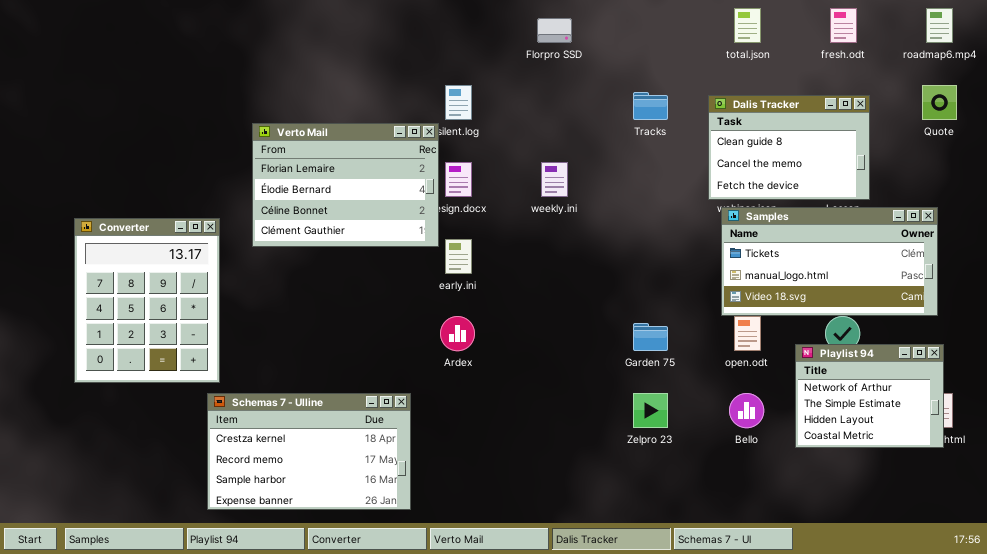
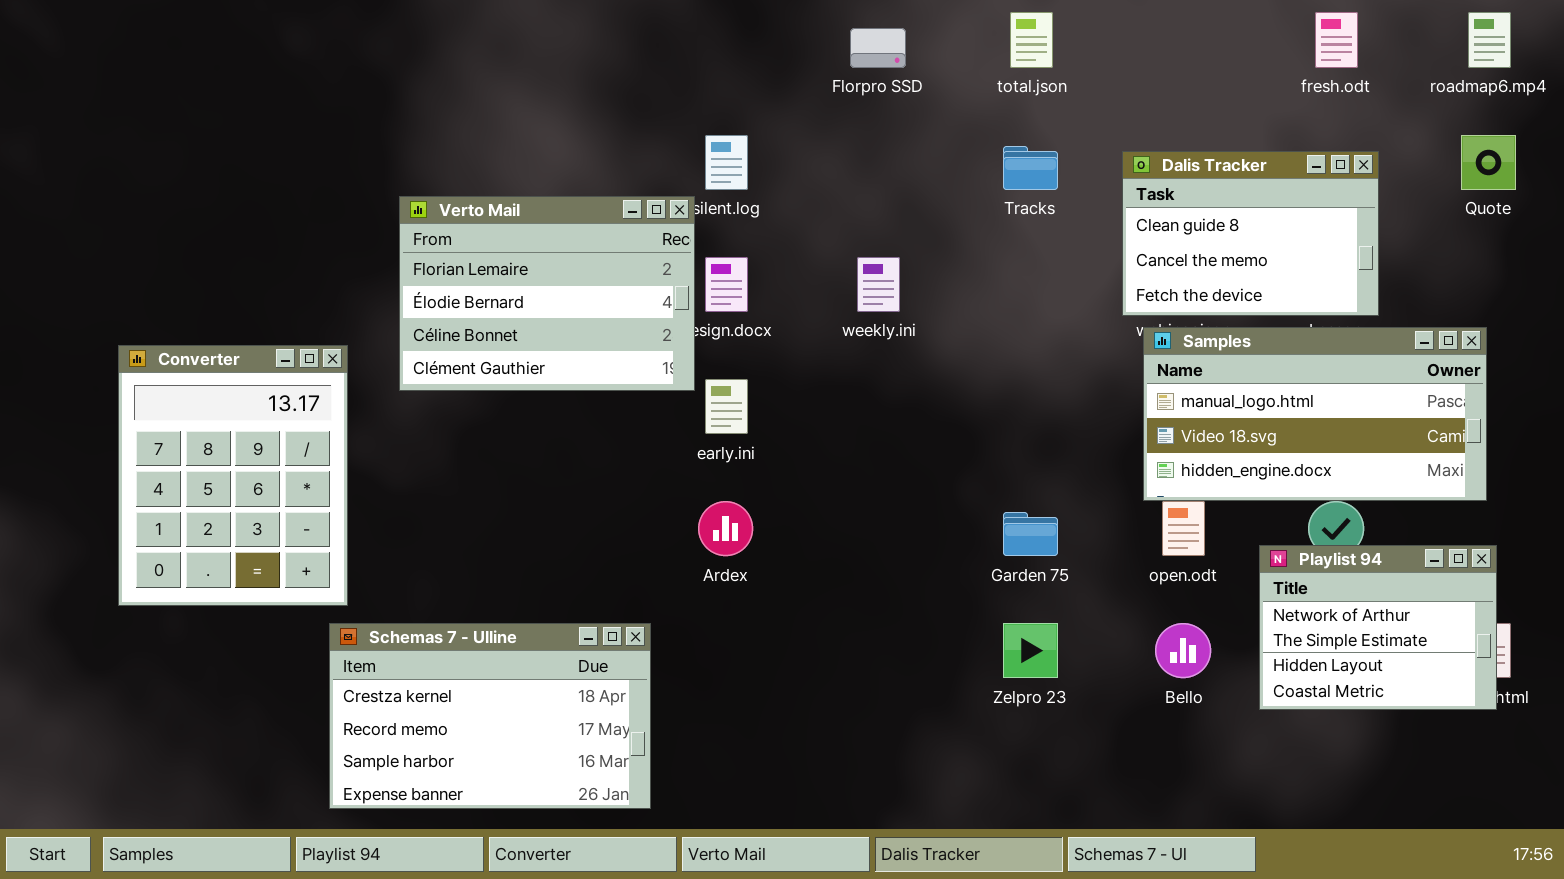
total.json: [734,8,761,43] -> [1010,12,1053,68], moved
Samples: [721,207,938,316] -> [1143,327,1487,501], scrolled down 1 row

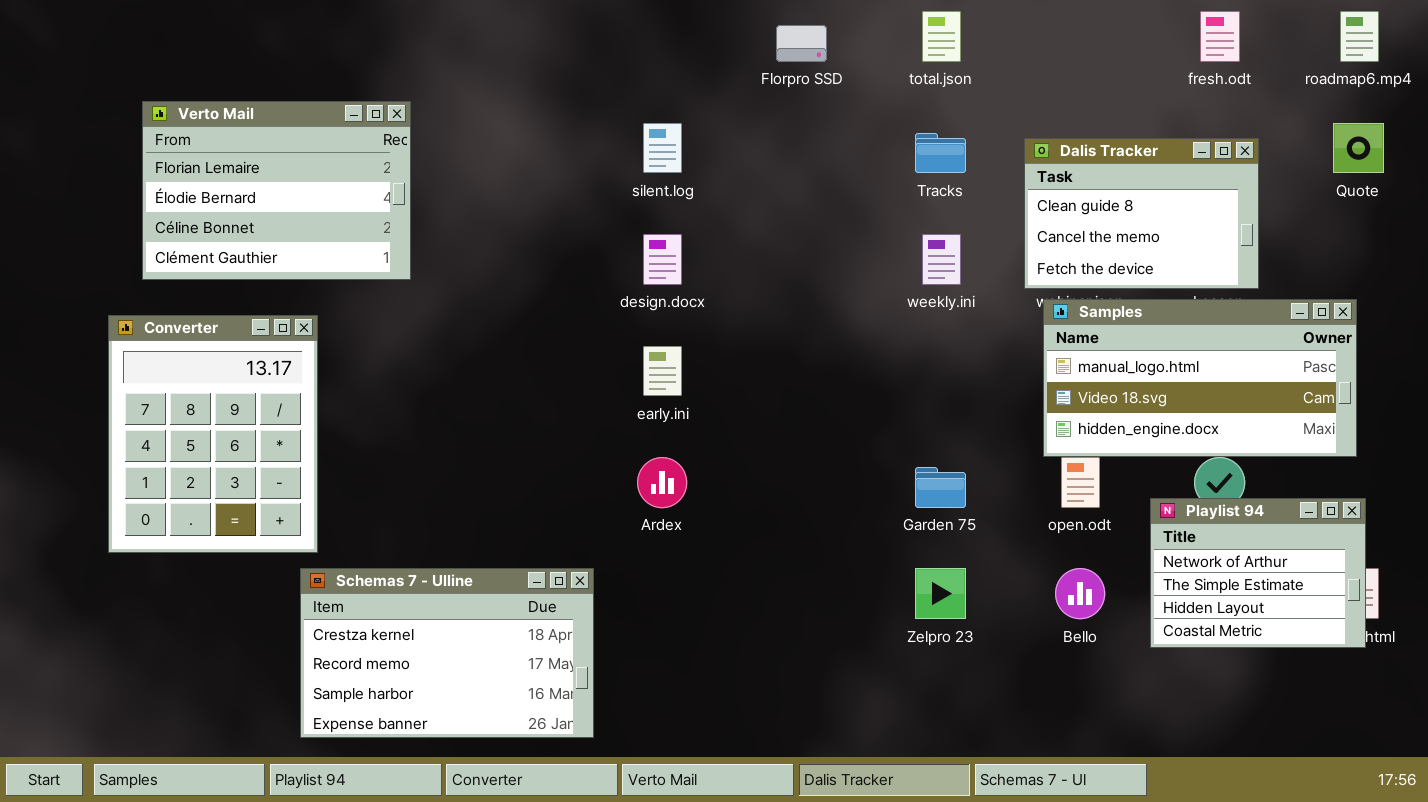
Verto Mail: [399,196,695,391] -> [142,101,411,280], moved
weekly.ini: [857,257,900,312] -> [922,234,961,285], moved

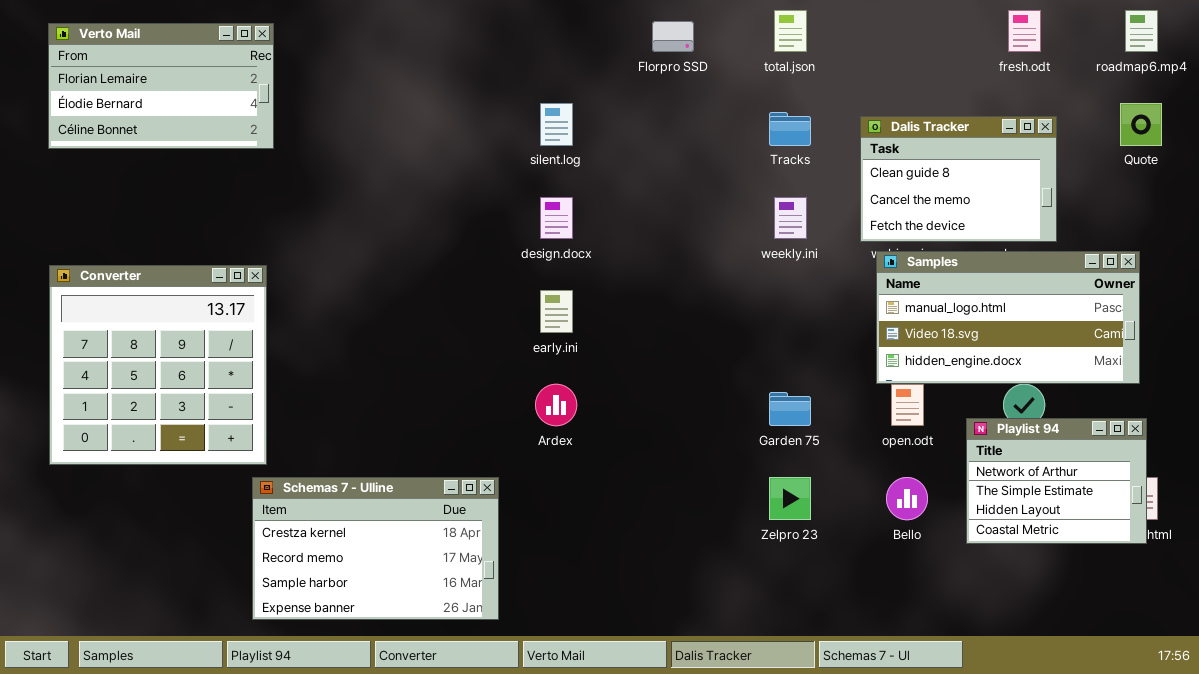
Verto Mail: [142,101,411,280] -> [48,23,274,149], moved, resized
Converter: [108,315,318,553] -> [49,265,267,465], resized

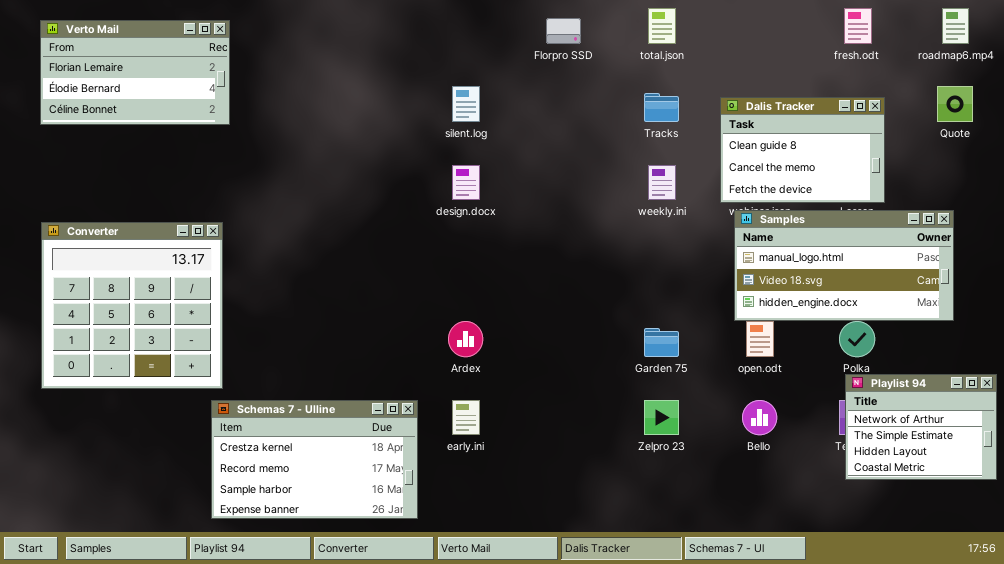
early.ini: [540,290,573,333] -> [452,400,480,435], moved
Playlist 94: [966,418,1147,544] -> [845,374,997,480], moved

